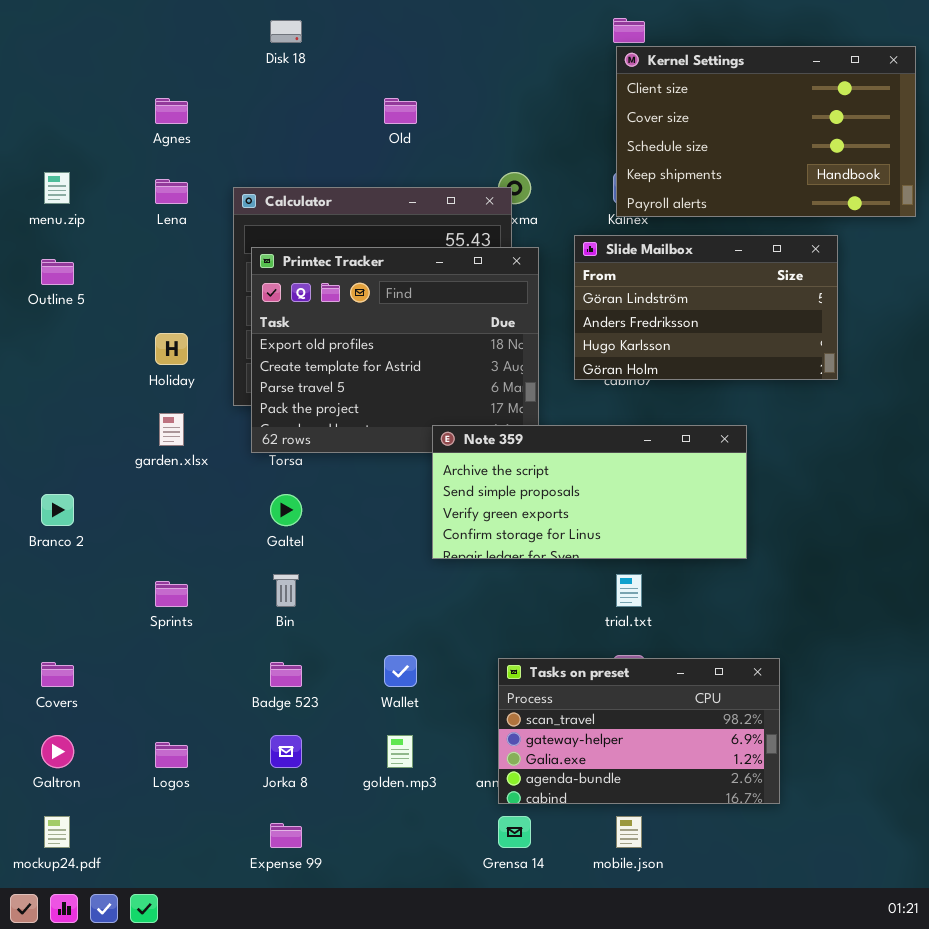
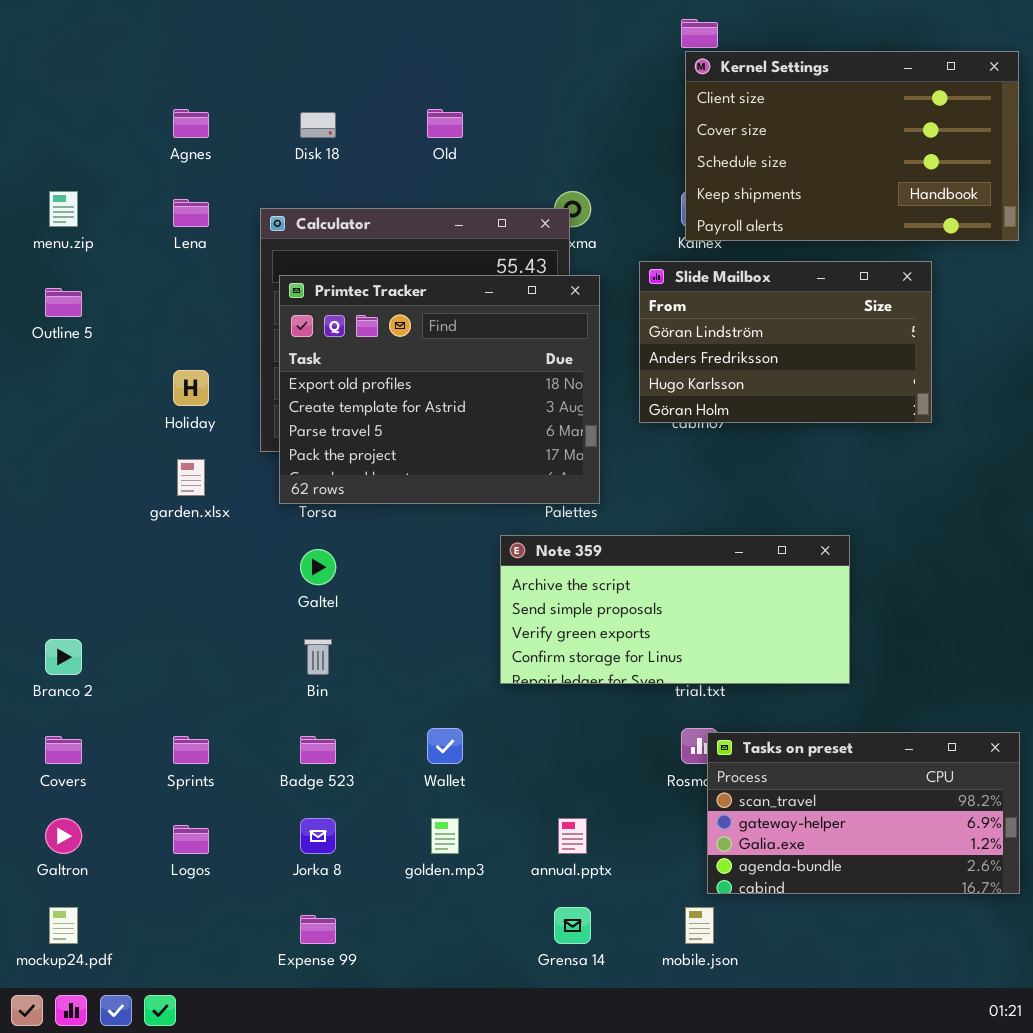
Disk 18: [270,20,302,43] -> [300,112,336,138], moved
Note 359: [432,425,747,559] -> [500,535,850,684], moved
Branco 2: [41,494,74,526] -> [45,639,82,675], moved
Sprints: [155,581,188,607] -> [173,736,209,764], moved
Tasks on preset: [498,658,780,804] -> [707,732,1020,894], moved

